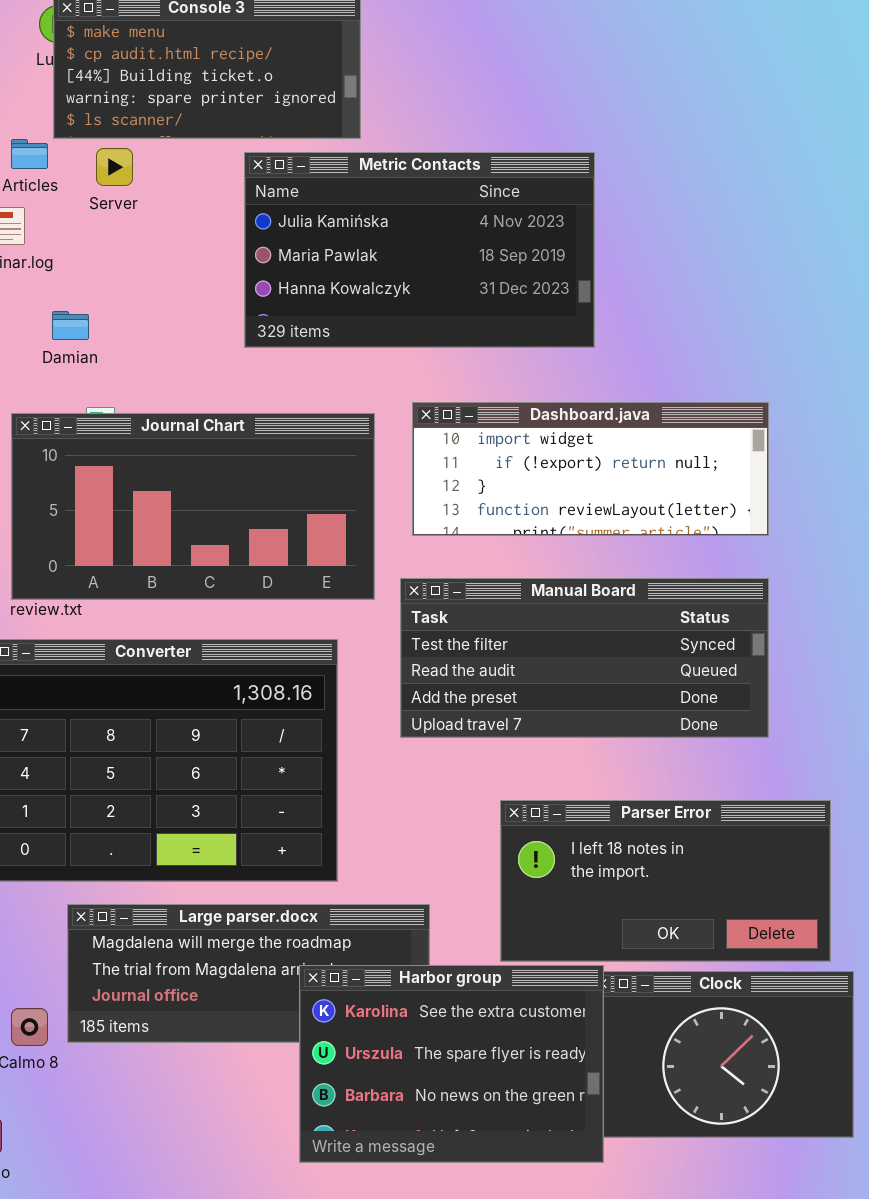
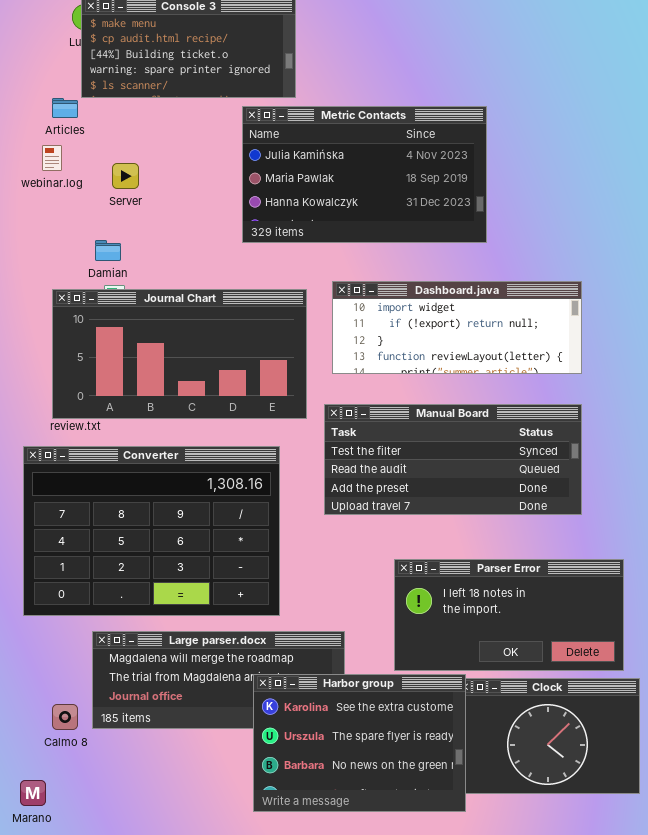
Server: [96,148,133,186] -> [112,163,139,189], moved
Metric Contacts: [244,152,595,348] -> [242,106,487,243], moved
Damian: [52,311,89,340] -> [95,240,121,261], moved

